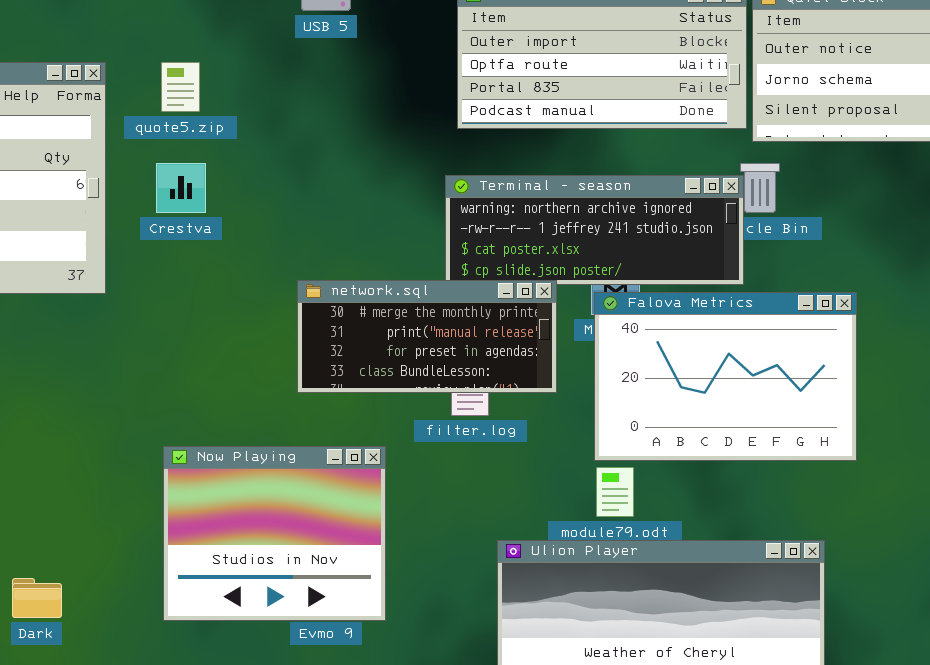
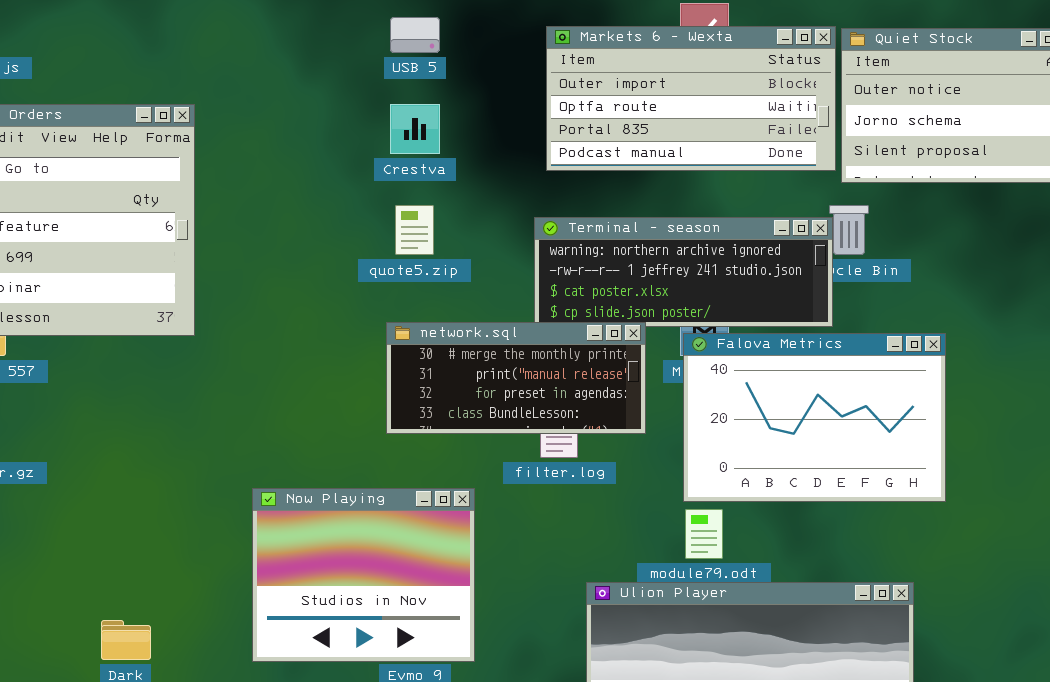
quote5.zip: [161,62,200,112] -> [395,205,434,255], moved
Crestva: [156,163,206,213] -> [390,104,440,154], moved

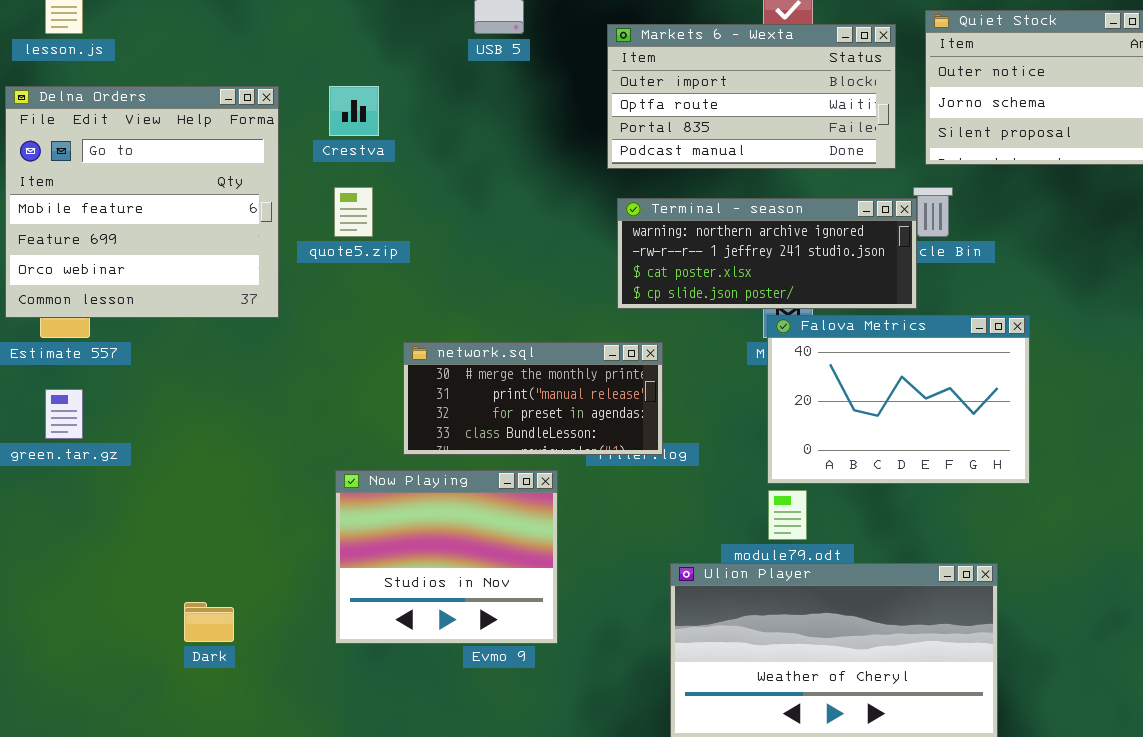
Markets 6 - Wexta: [546,26,836,171] -> [607,24,896,169], moved
Crestva: [390,104,440,154] -> [329,86,379,136], moved
quote5.zip: [395,205,434,255] -> [334,187,373,237], moved
network.sql: [386,322,646,434] -> [403,342,663,455], moved

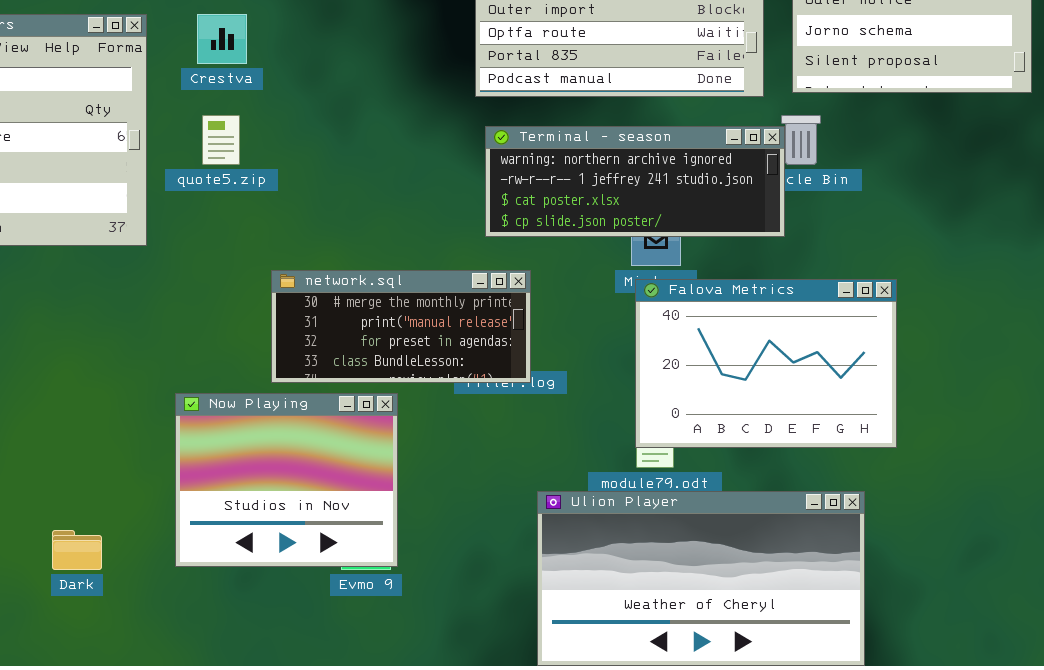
Falova Metrics: [767,315,1030,484] -> [635,279,897,448], moved
Now Playing: [335,470,558,644] -> [175,393,398,567], moved

